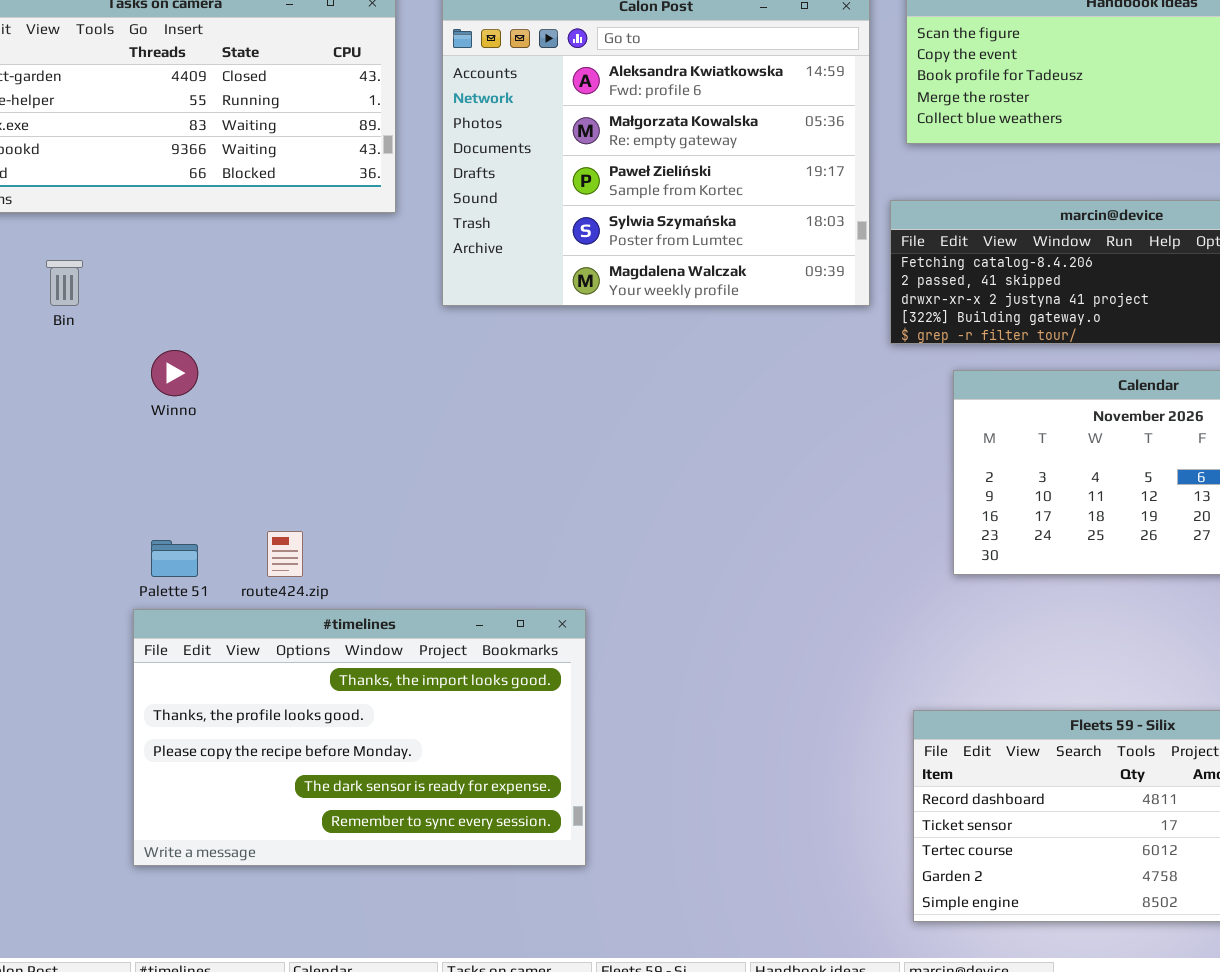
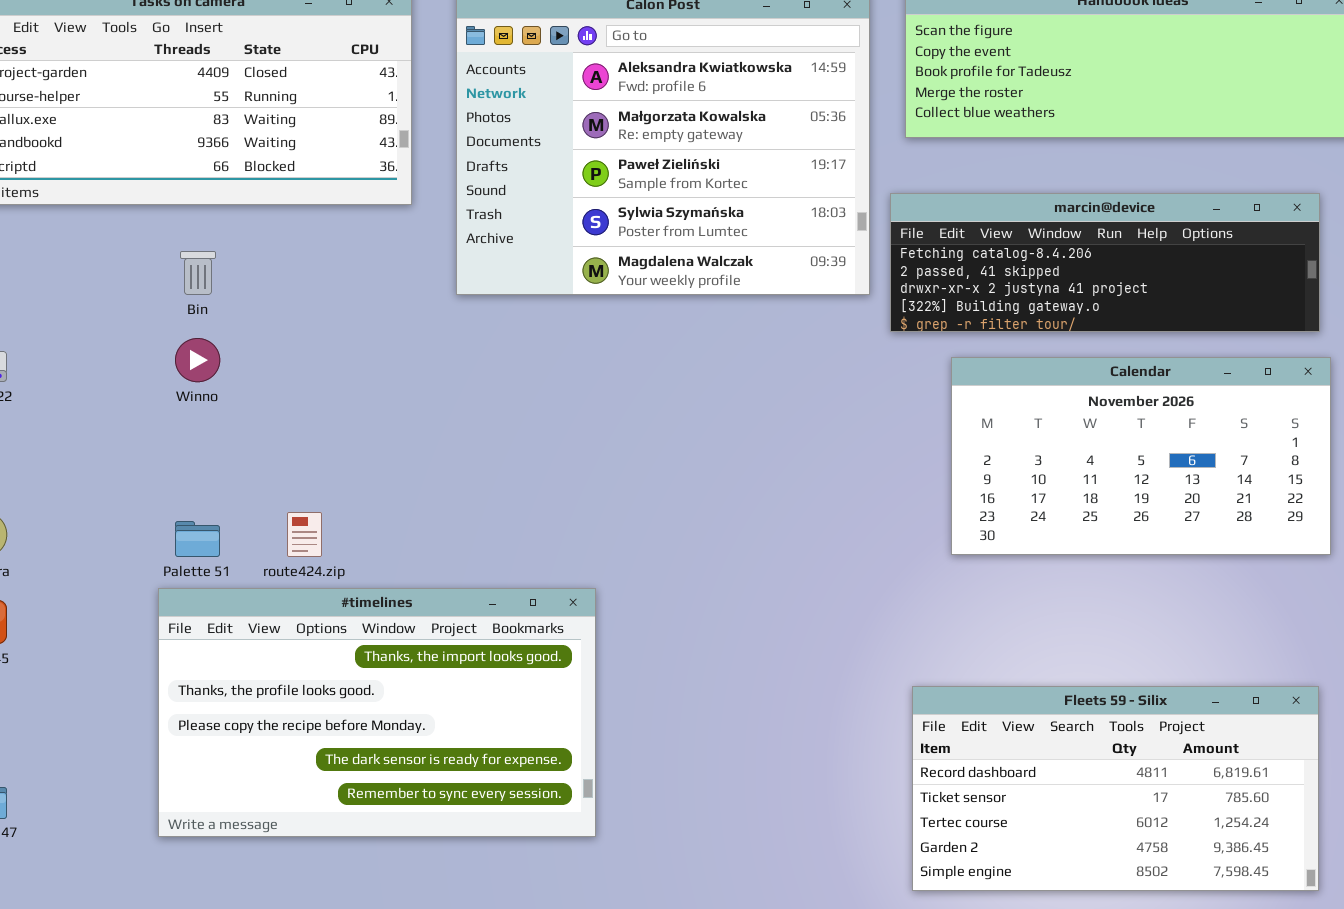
Bin: [46,260,83,306] -> [180,251,216,295], moved

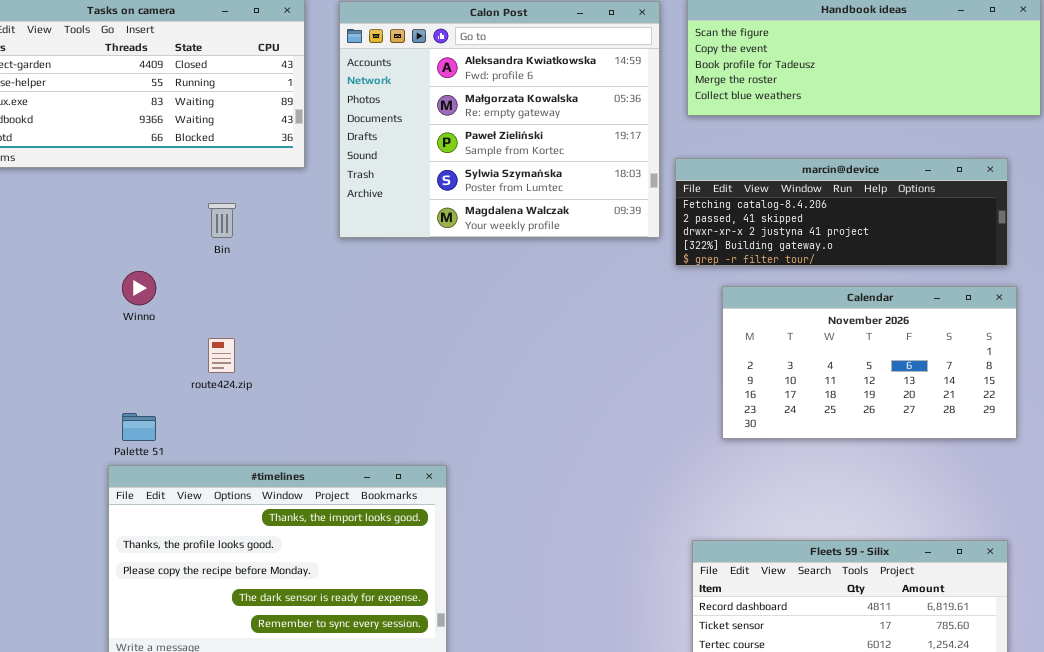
Bin: [180,251,216,295] -> [208,203,236,238], moved
route424.zip: [287,512,322,557] -> [208,338,235,373], moved

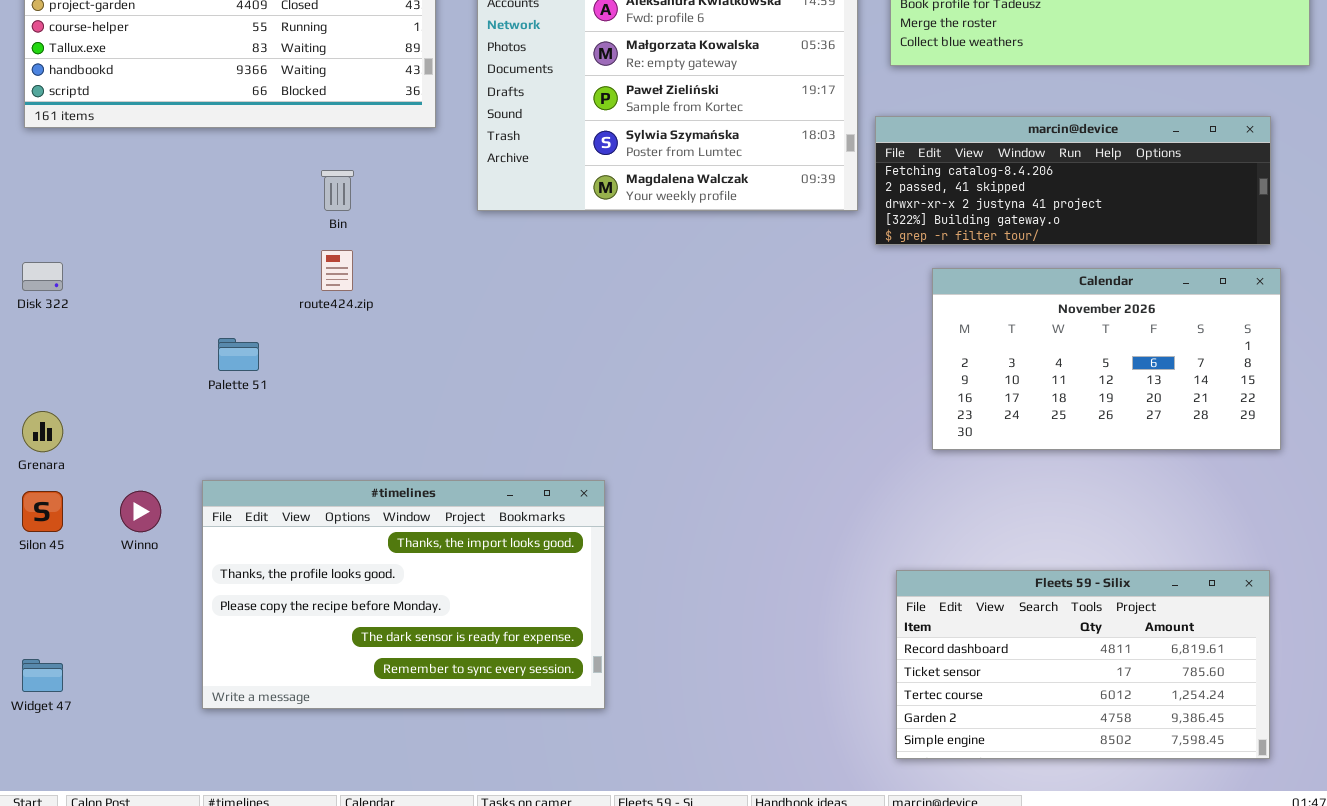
Winno: [122,271,156,305] -> [120,491,161,532], moved
route424.zip: [208,338,235,373] -> [321,250,353,291], moved
Palette 51: [122,413,156,441] -> [218,338,259,371], moved

